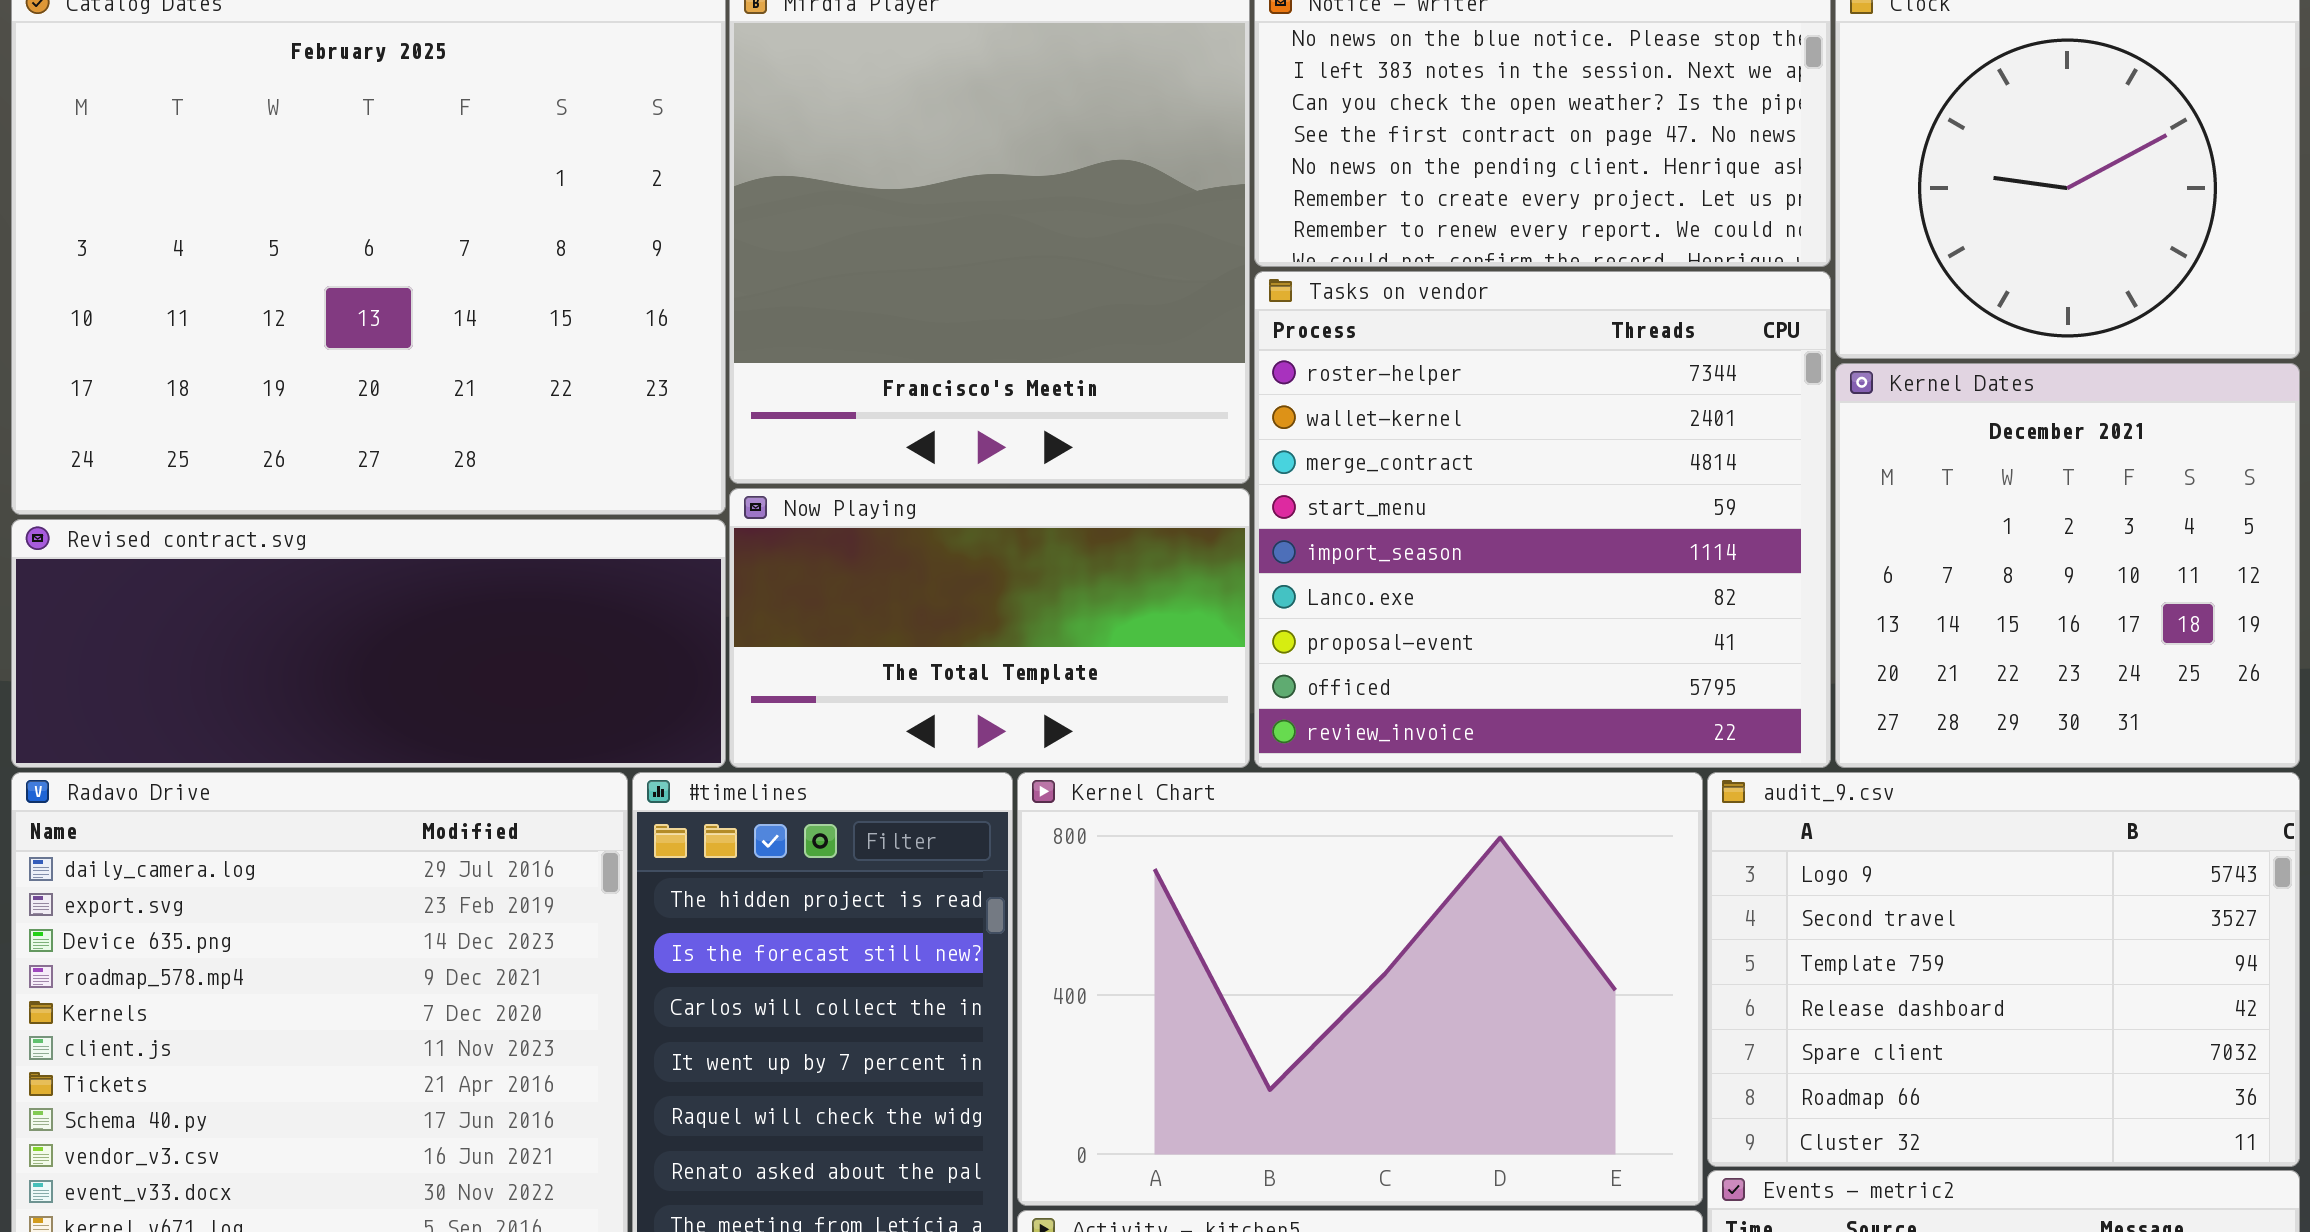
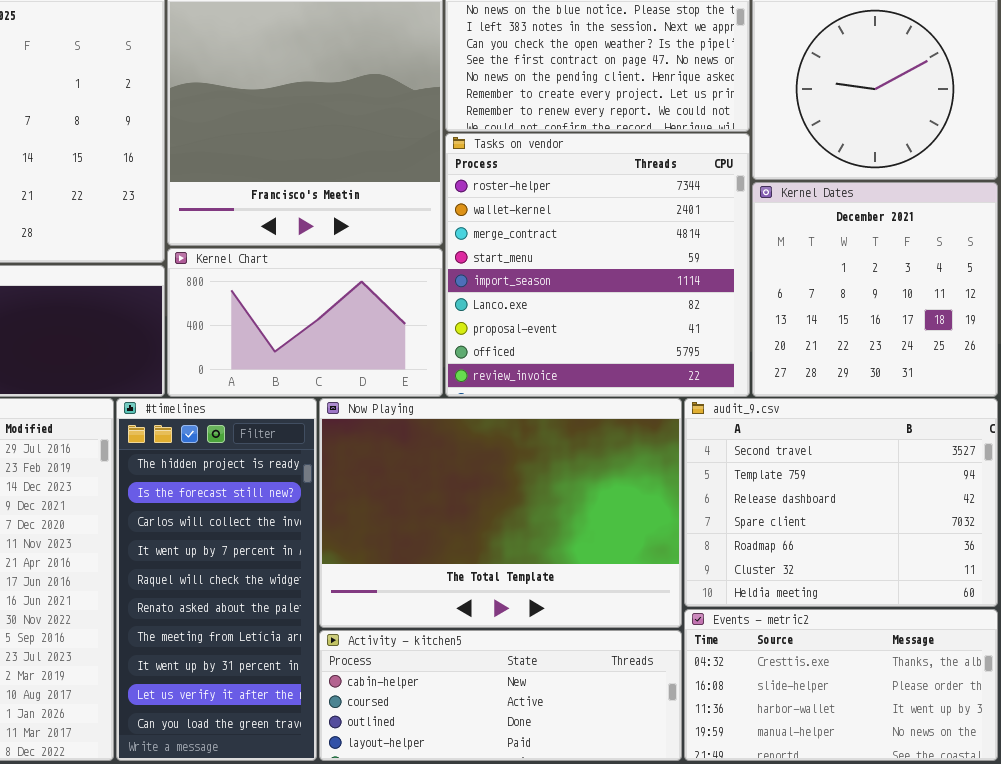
Now Playing: [729,488,1250,768] -> [319,398,682,628], moved, resized
Kernel Chart: [1017,772,1703,1206] -> [167,248,443,397], moved, resized
audit_9.csv: [1707,772,2300,1167] -> [684,398,998,607], scrolled down 1 row

